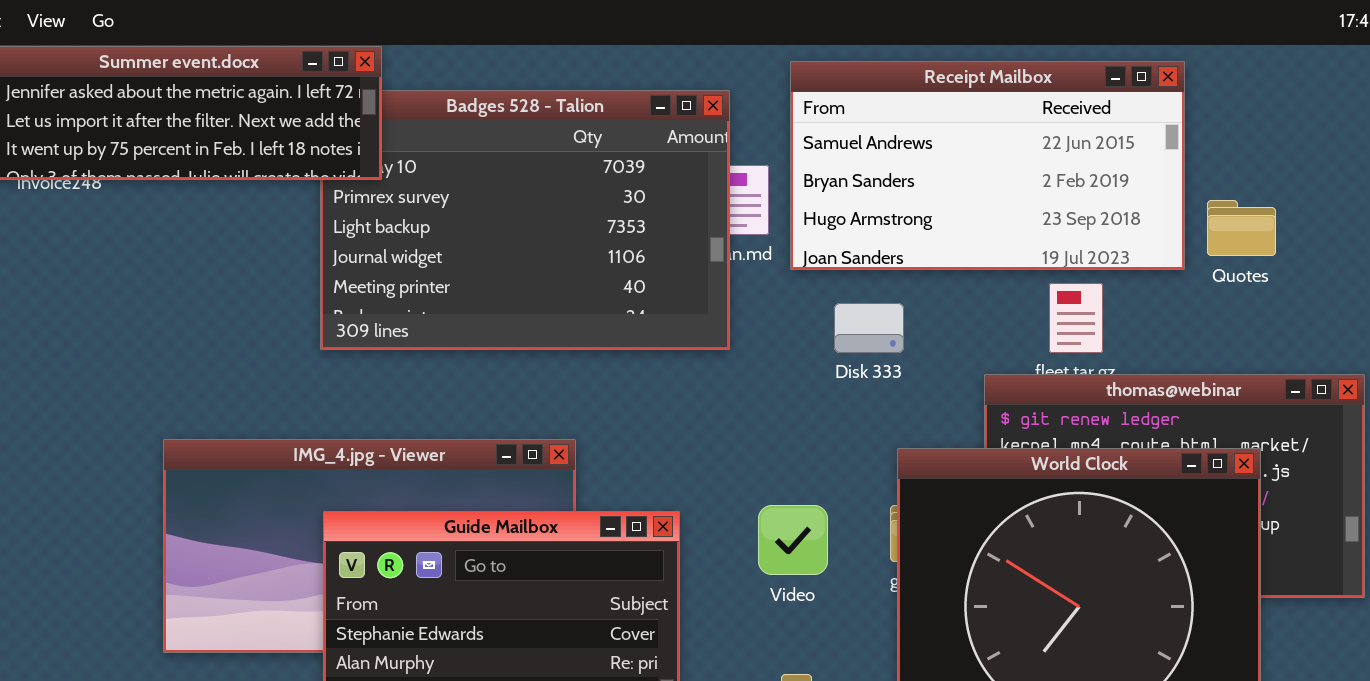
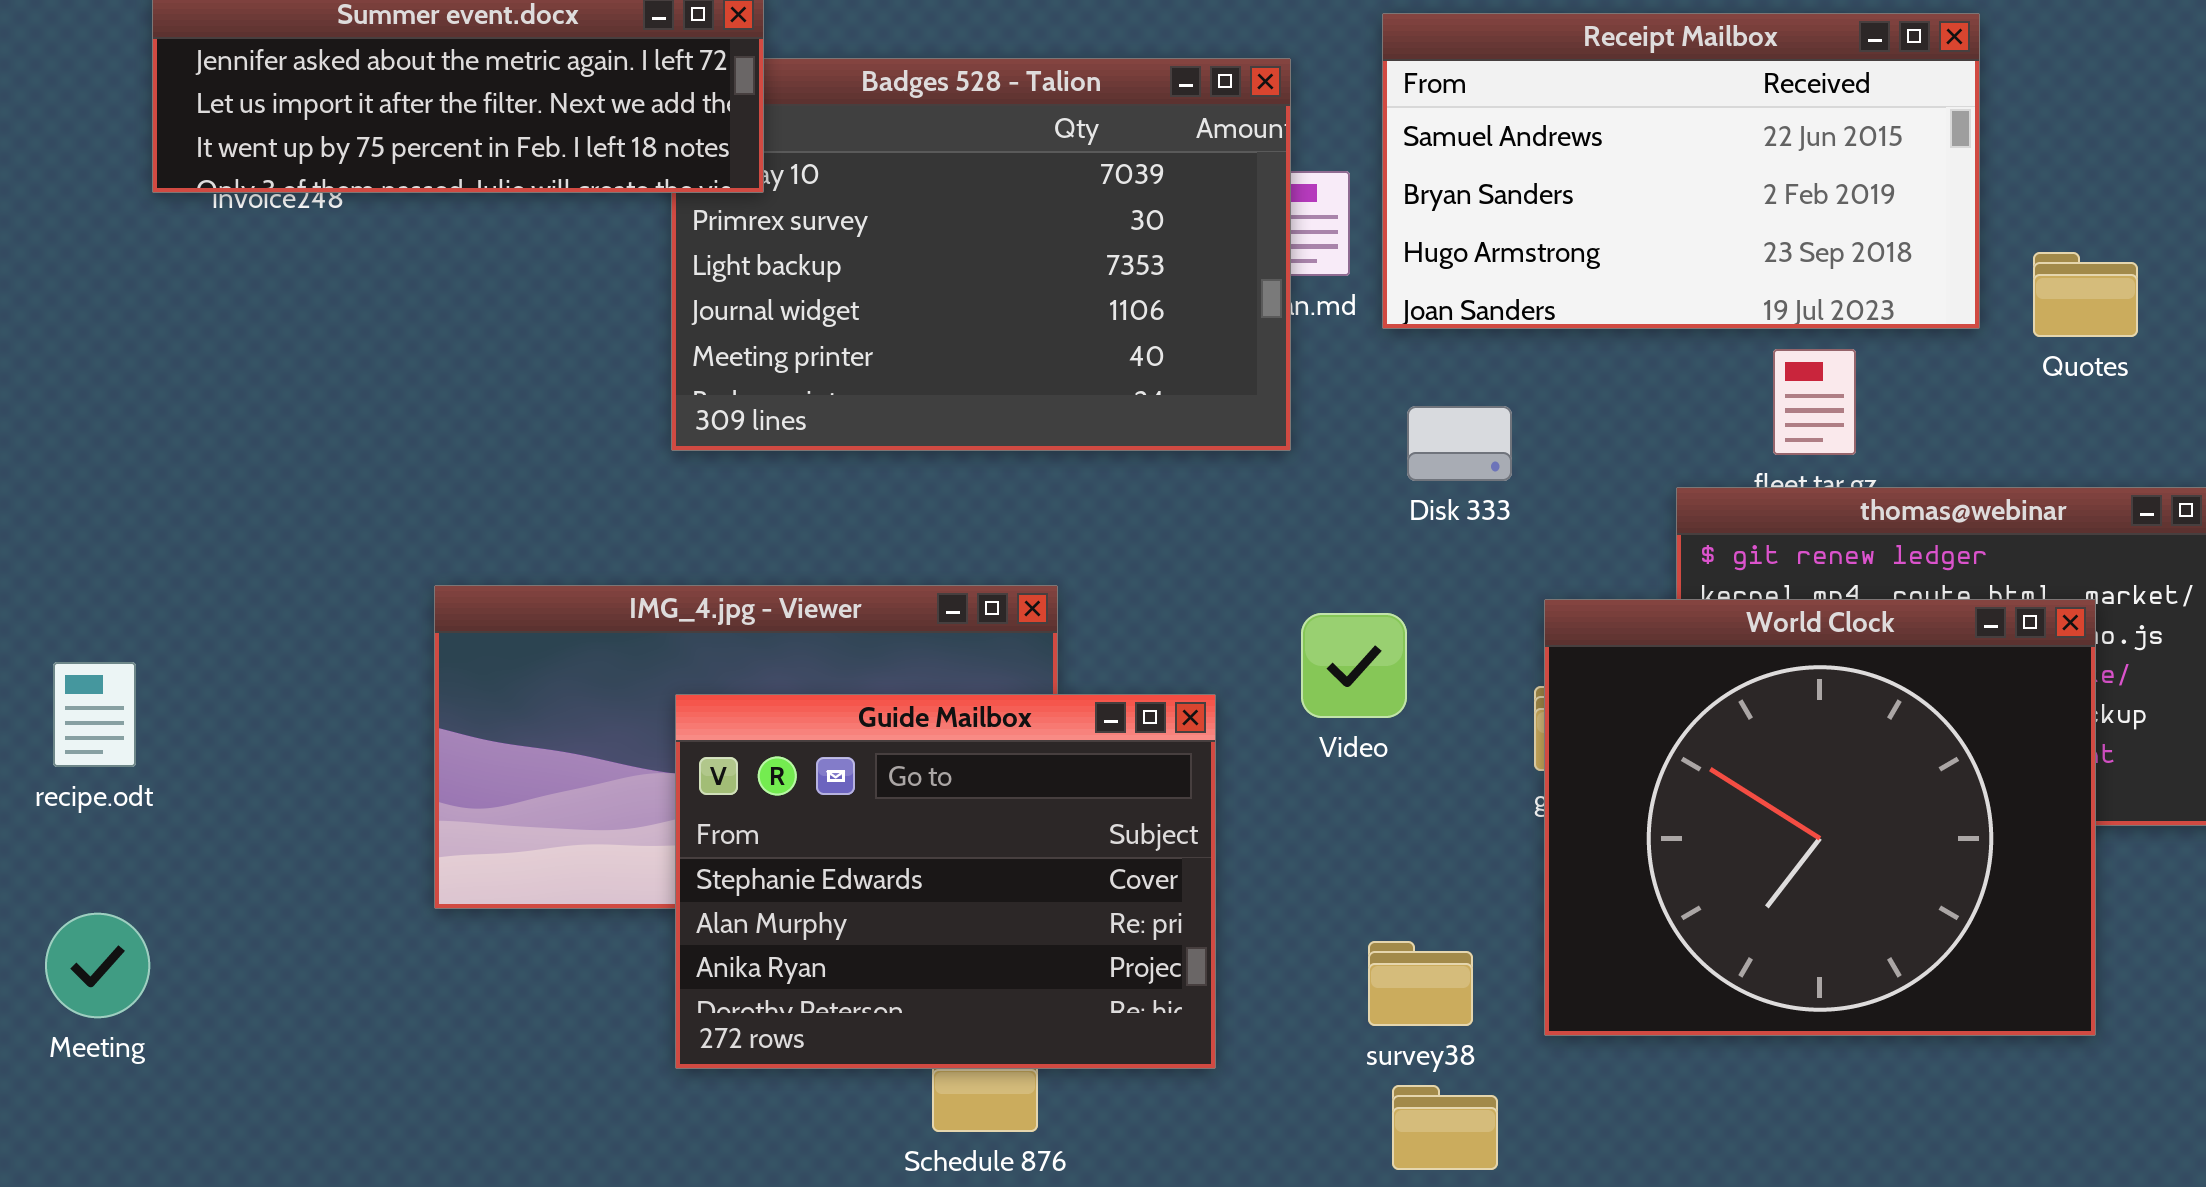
Quotes: [1207,200,1276,256] -> [2033,252,2138,337], moved
Disk 333: [834,303,904,353] -> [1407,406,1512,481], moved
Video: [758,505,828,575] -> [1301,613,1407,718], moved

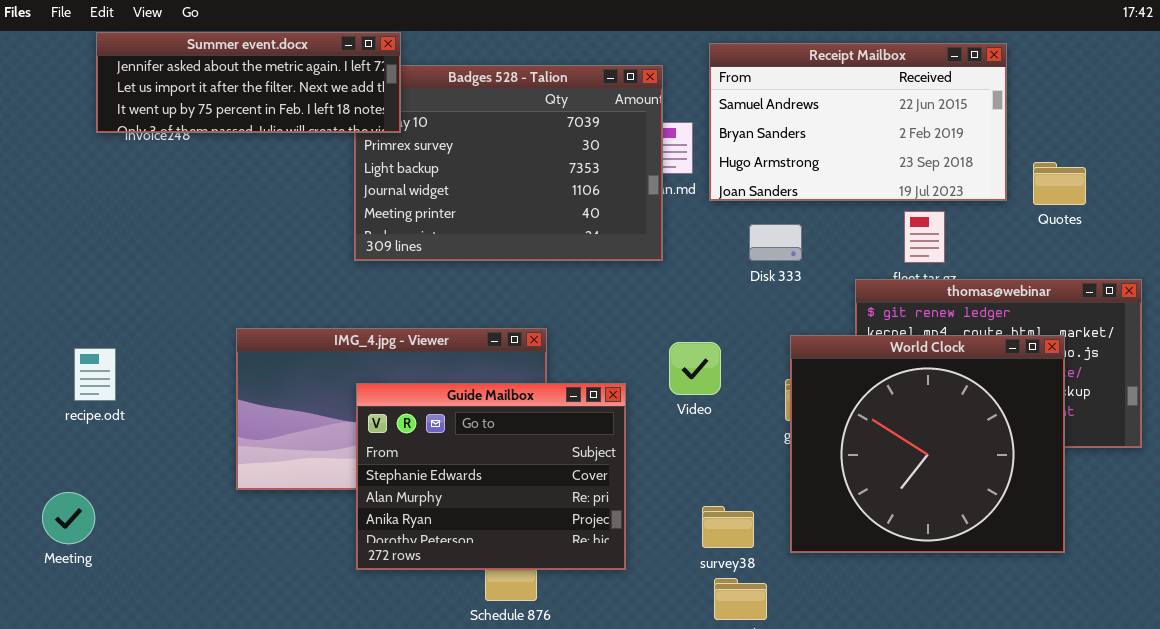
Disk 333: [1407,406,1512,481] -> [749,224,802,261], moved
recipe.odt: [53,662,136,767] -> [74,348,116,401], moved

